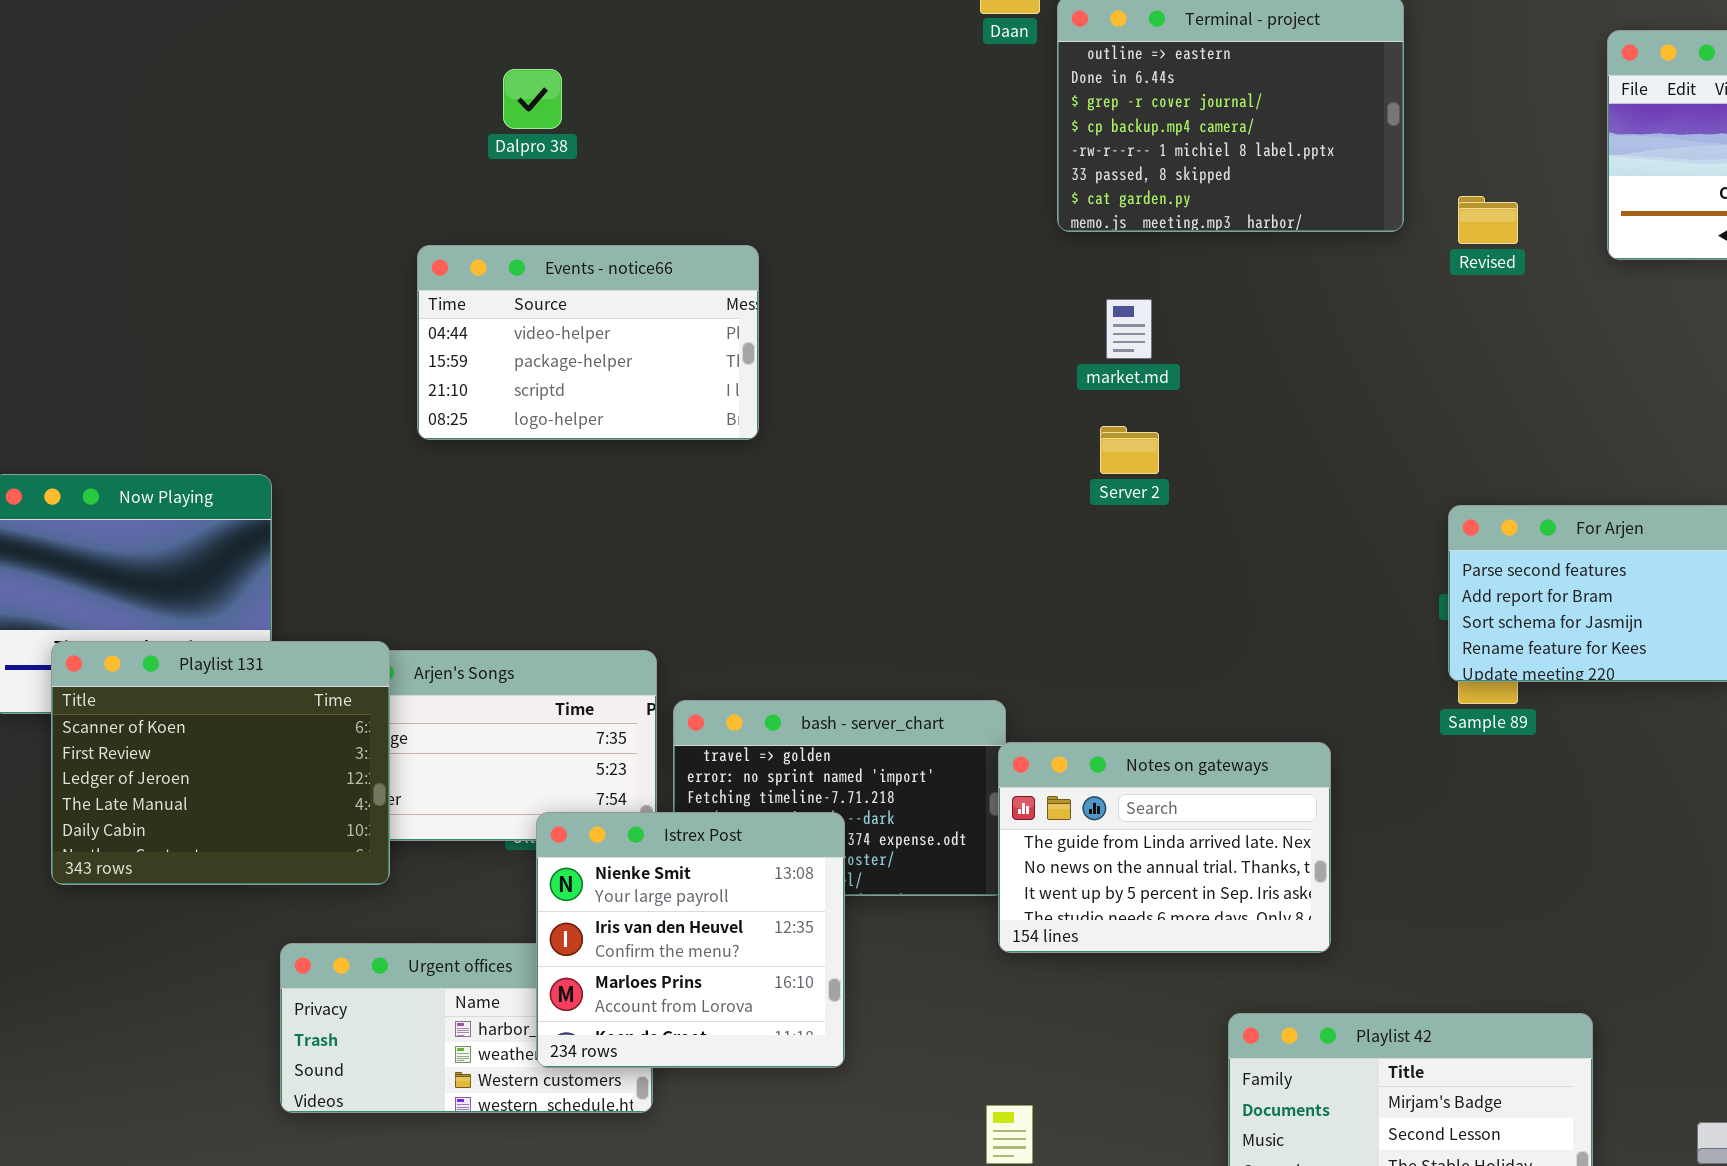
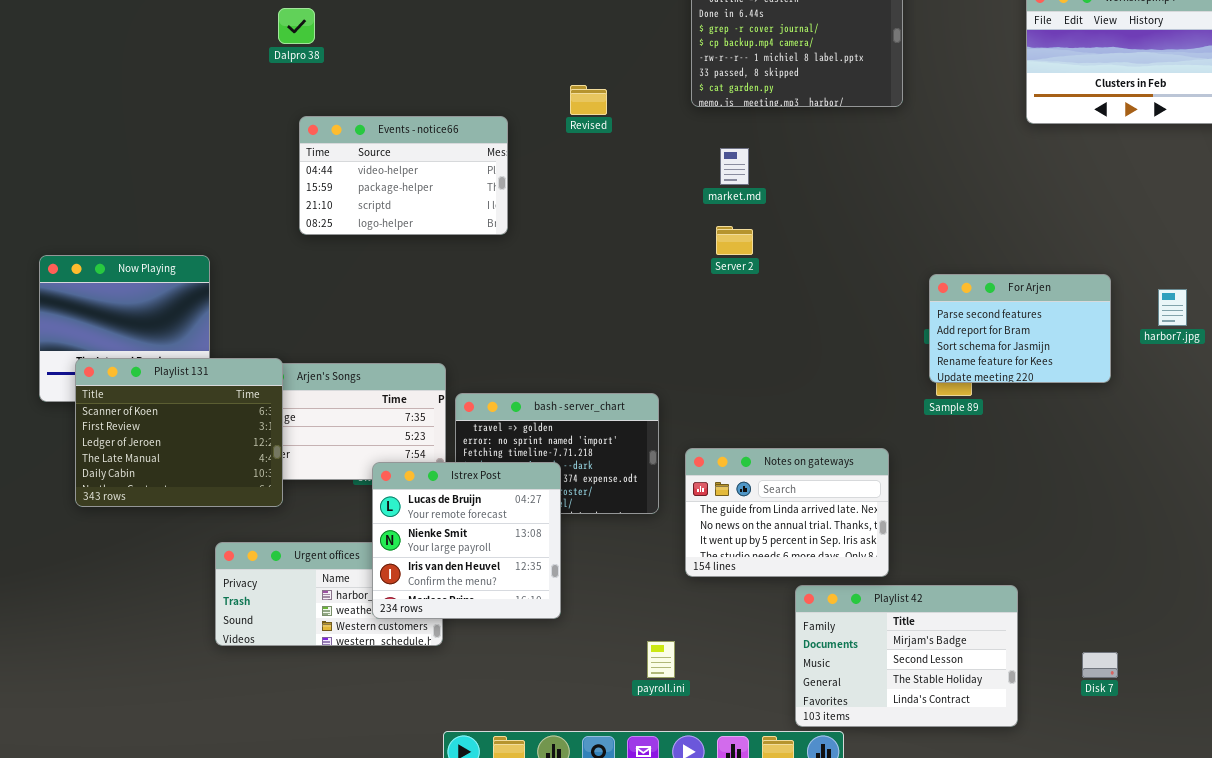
Dalpro 38: [503,69,562,129] -> [278,8,315,44], moved
Revised: [1458,196,1518,244] -> [570,85,607,115], moved
Notes on gateways: [998,742,1331,953] -> [685,448,889,577], moved
Istrex Post: [536,812,845,1068] -> [372,462,561,619], scrolled up 1 row

